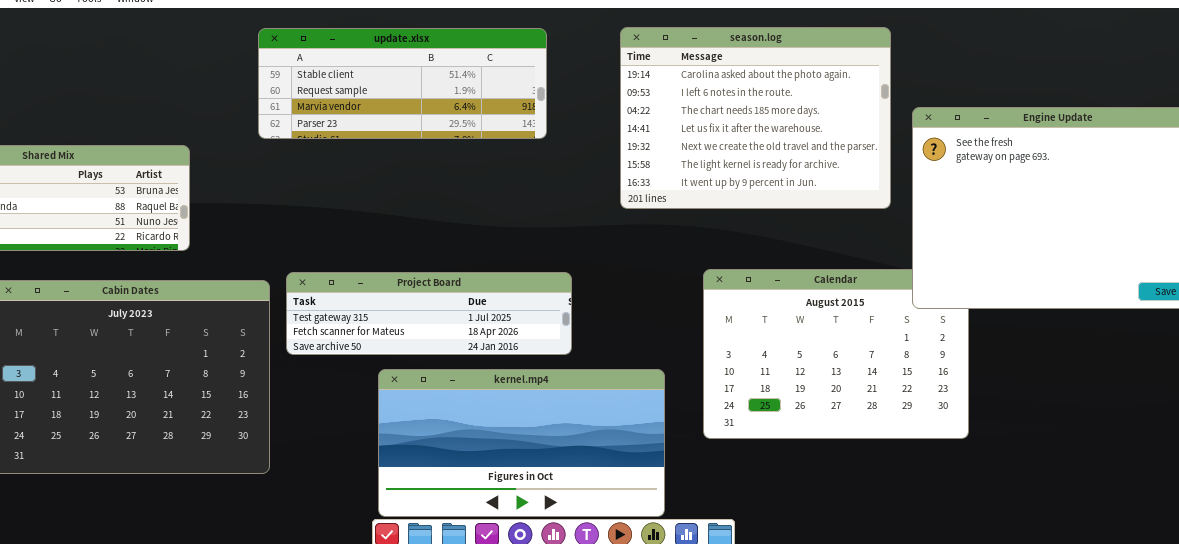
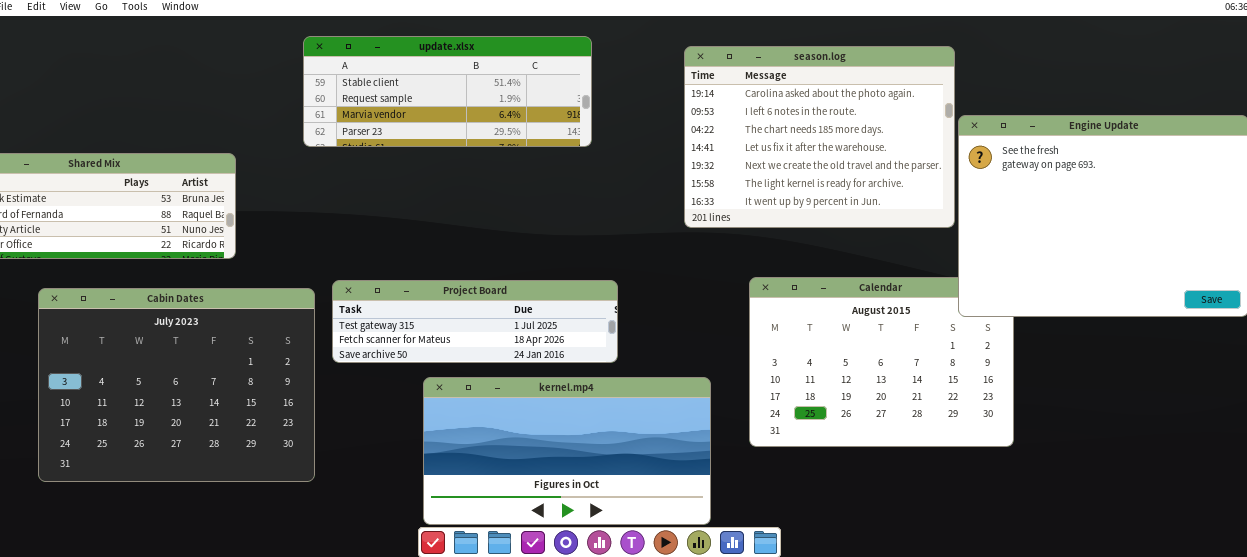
season.log: [620,27,891,209] -> [684,46,955,228], moved

